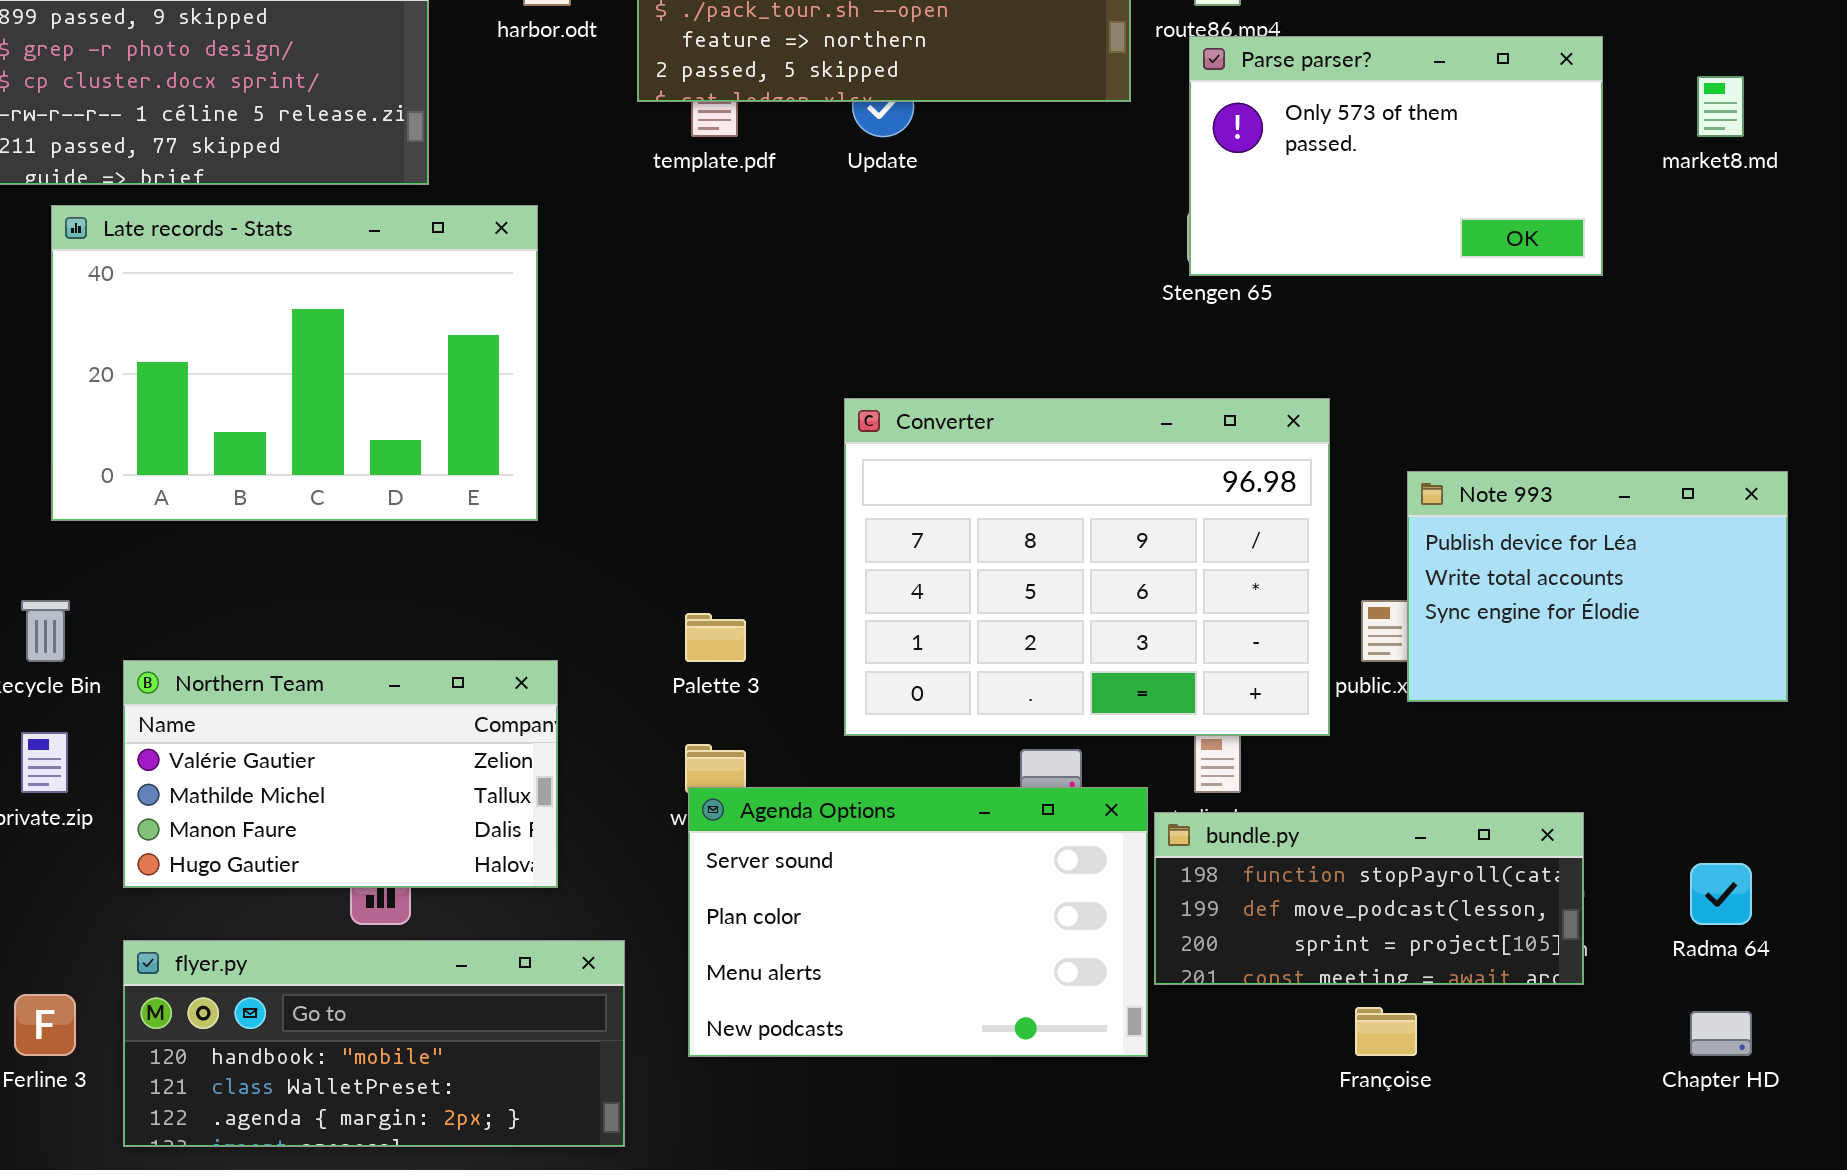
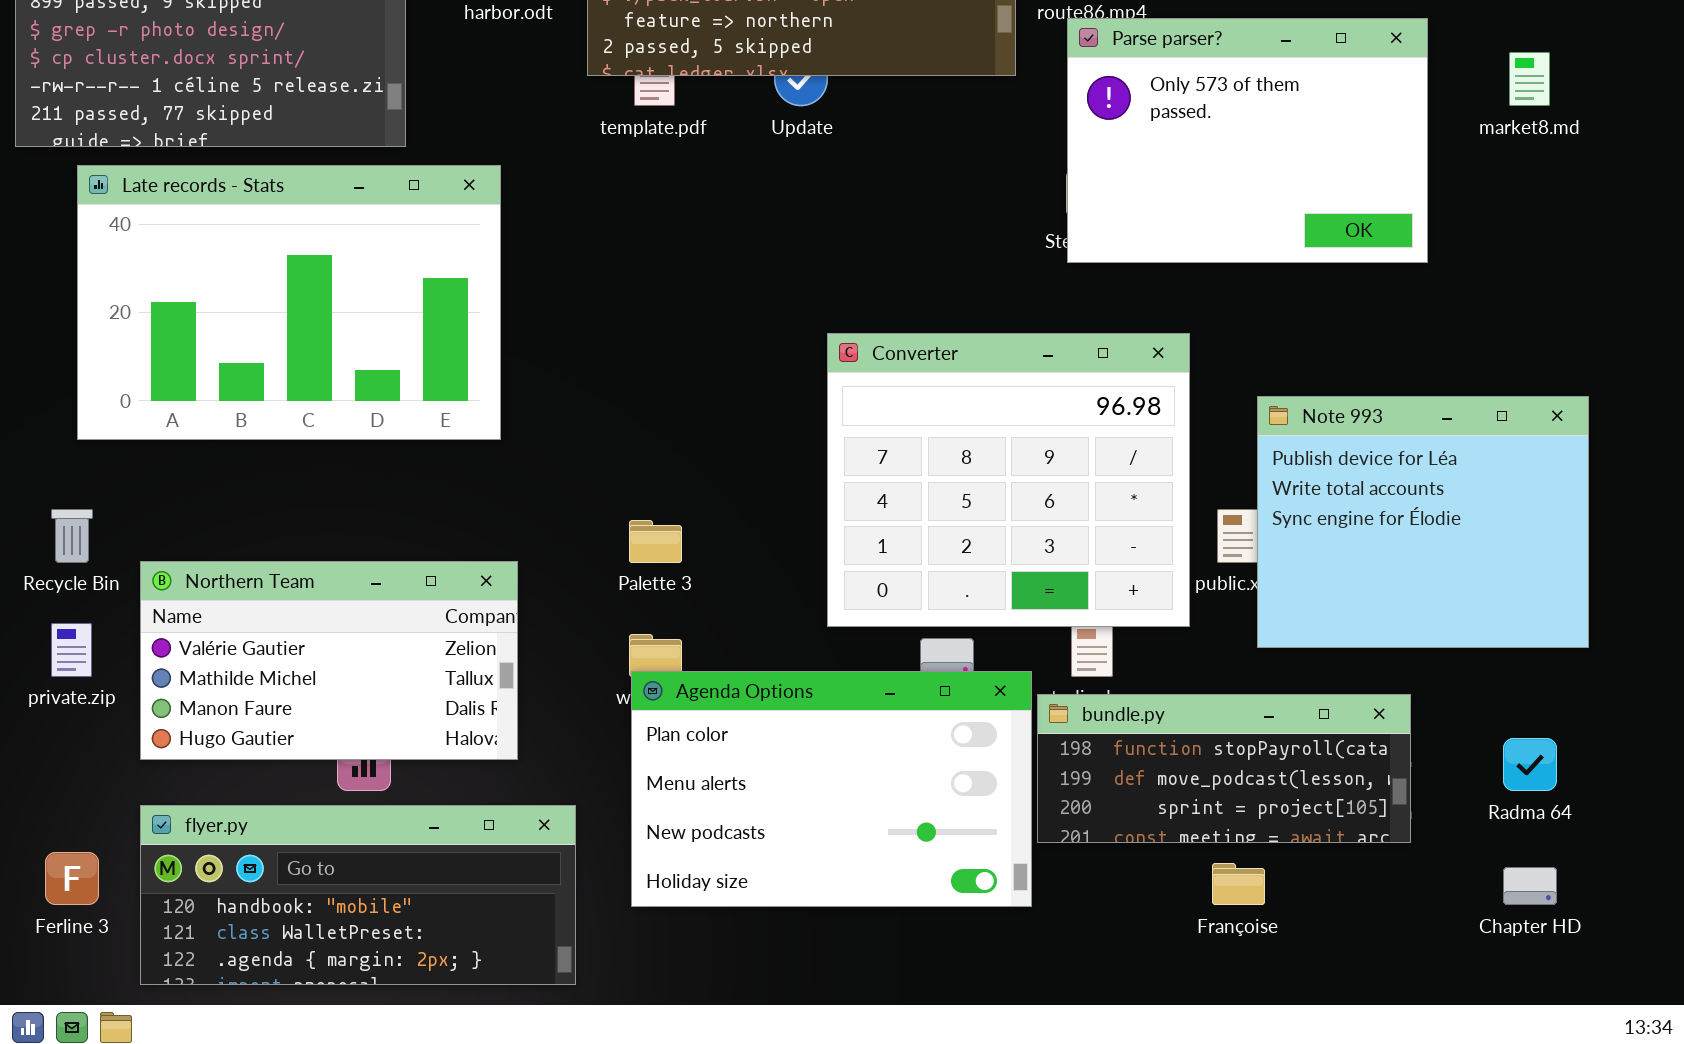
Parse parser?: [1189,36,1603,276] -> [1067,18,1428,263], resized
Converter: [844,398,1330,736] -> [827,333,1190,627], resized
Note 993: [1407,471,1788,702] -> [1257,396,1589,648], resized
Agenda Options: [688,787,1148,1057] -> [631,671,1032,907], scrolled down 1 row

